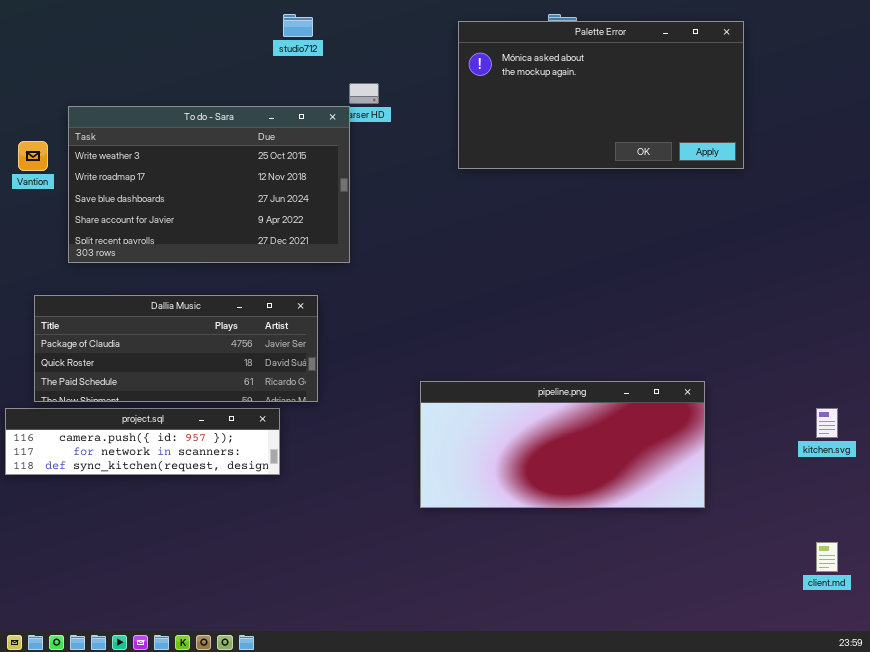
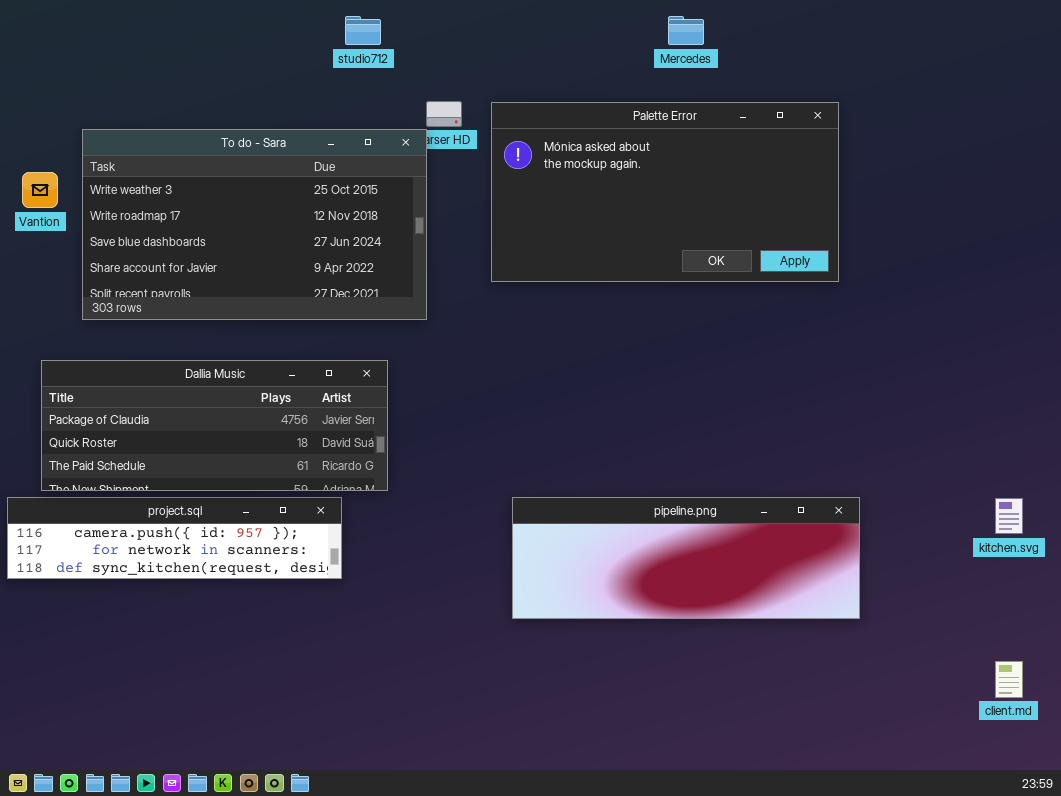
Palette Error: [458,21,744,169] -> [491,102,839,282], moved
pipeline.png: [420,381,705,508] -> [512,497,860,619], resized

